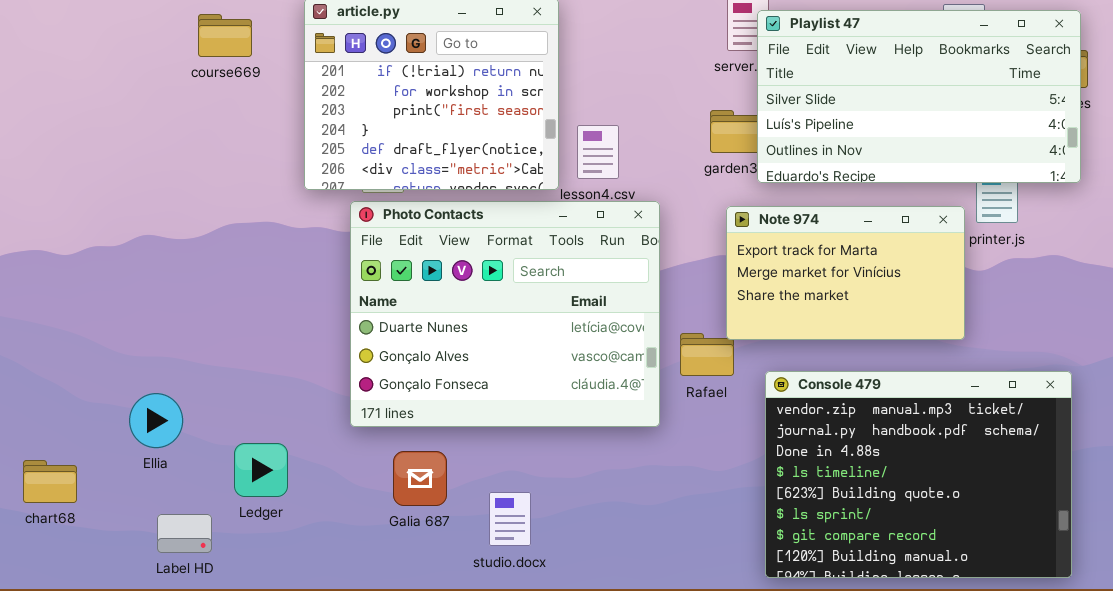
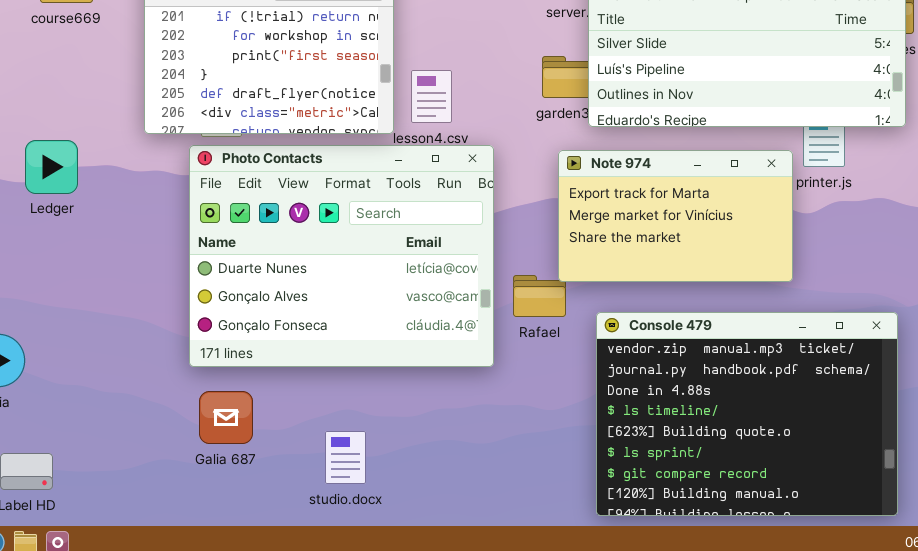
Ledger: [234,443,288,497] -> [25,140,78,194], moved
Galia 687: [393,451,447,506] -> [199,391,253,444], moved

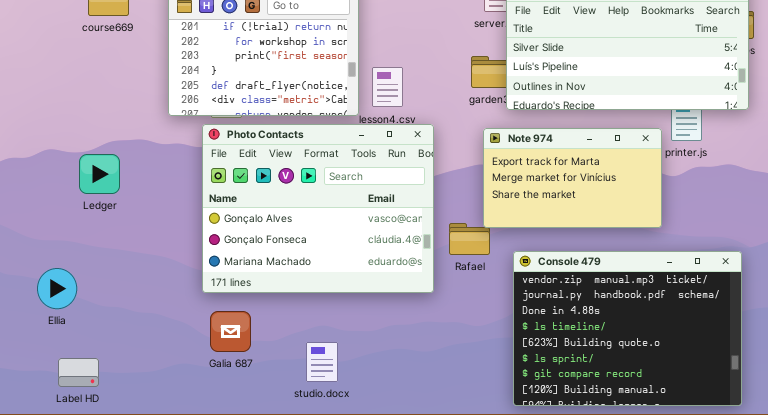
Ledger: [25,140,78,194] -> [79,154,120,194], moved
Photo Contacts: [189,145,494,367] -> [202,124,434,293], scrolled down 1 row

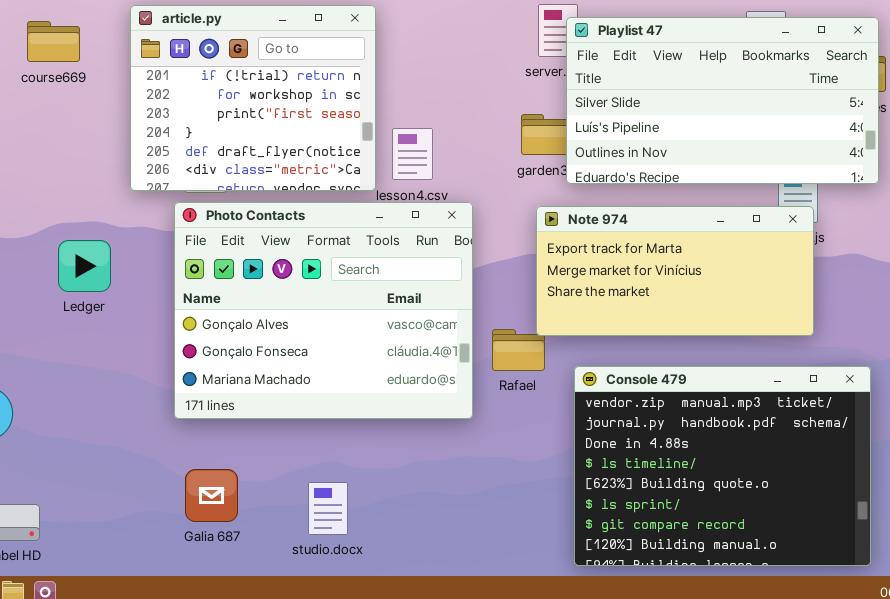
Note 974: [483,128,662,228] -> [536,206,814,336], resized
Ledger: [79,154,120,194] -> [58,240,111,292], moved
Galia 687: [210,311,251,352] -> [185,469,238,522], moved

